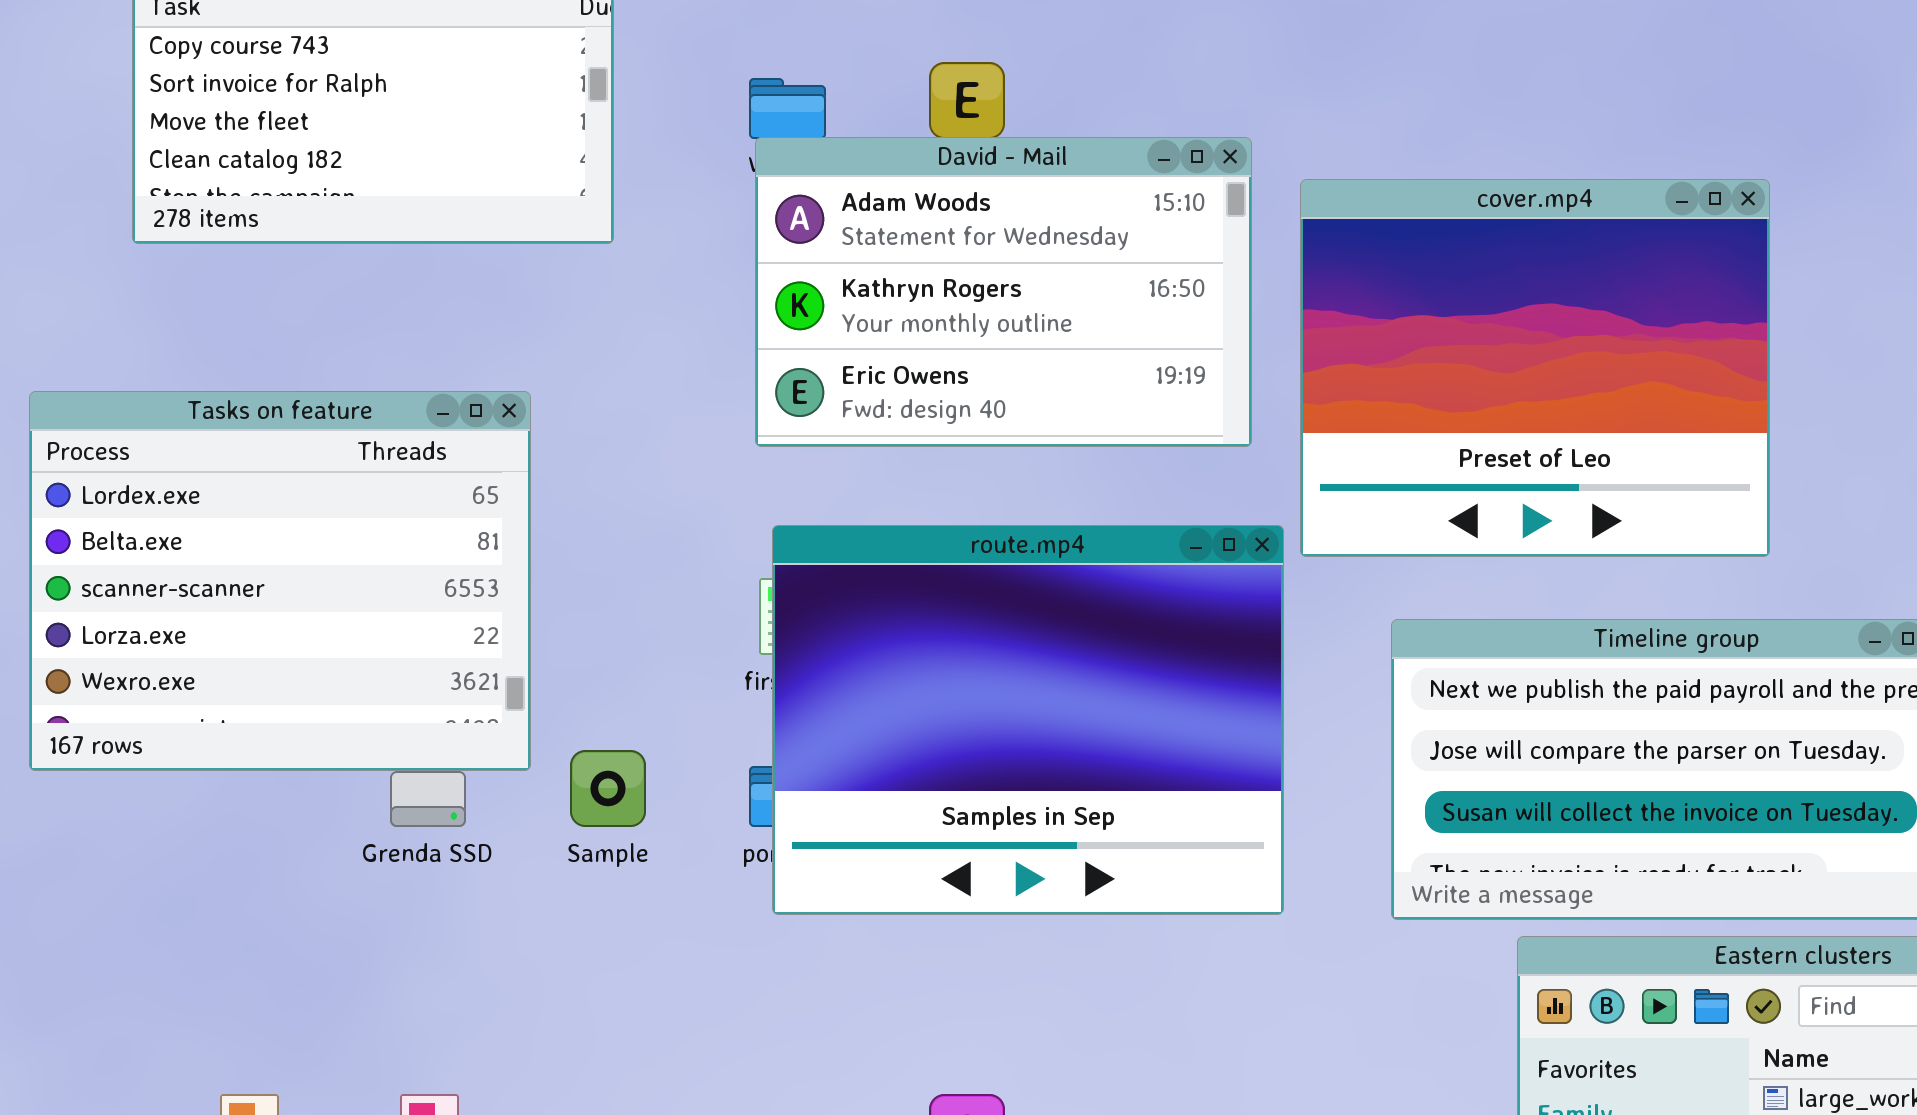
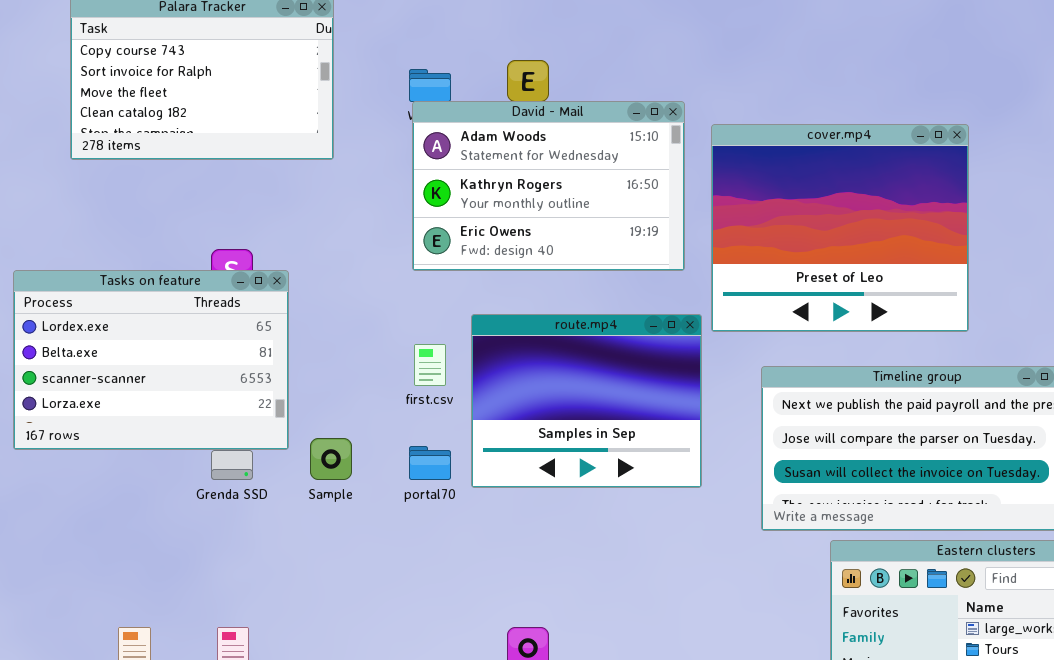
Tasks on feature: [29,391,531,771] -> [13,270,289,450], resized
route.mp4: [772,525,1284,915] -> [471,314,702,488], resized

